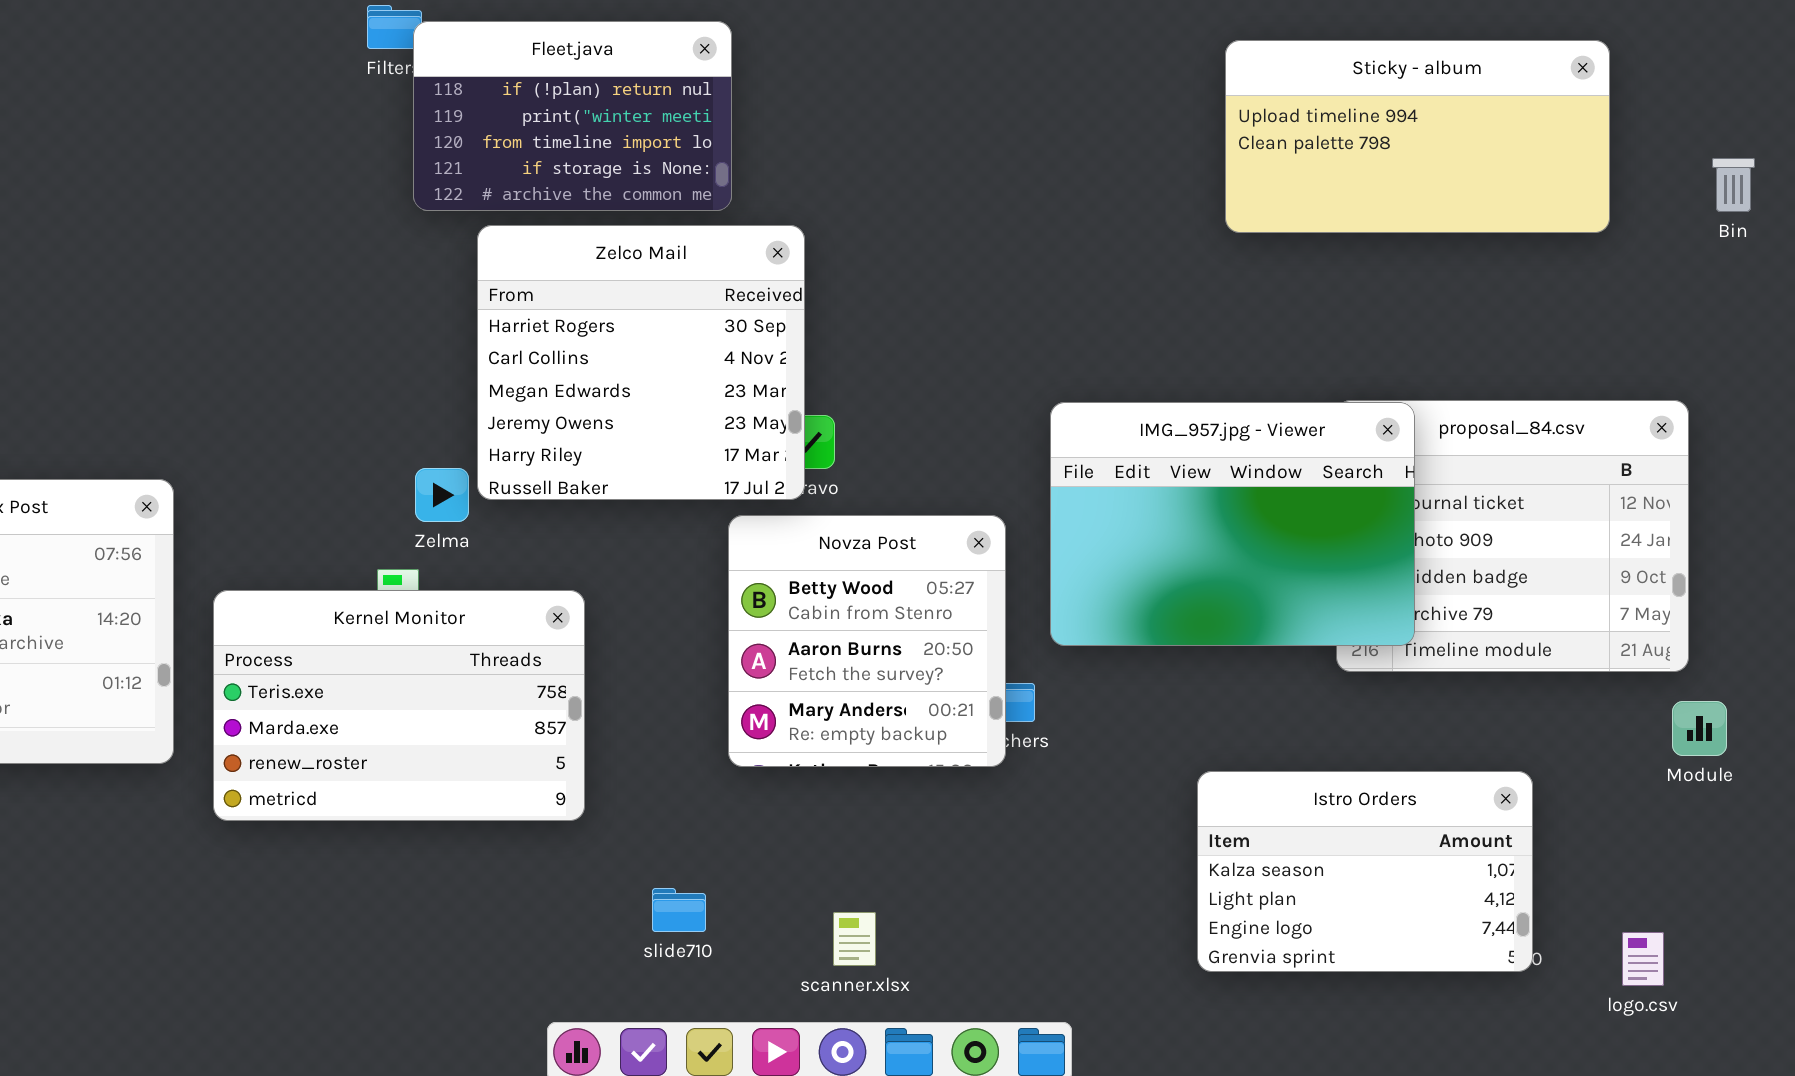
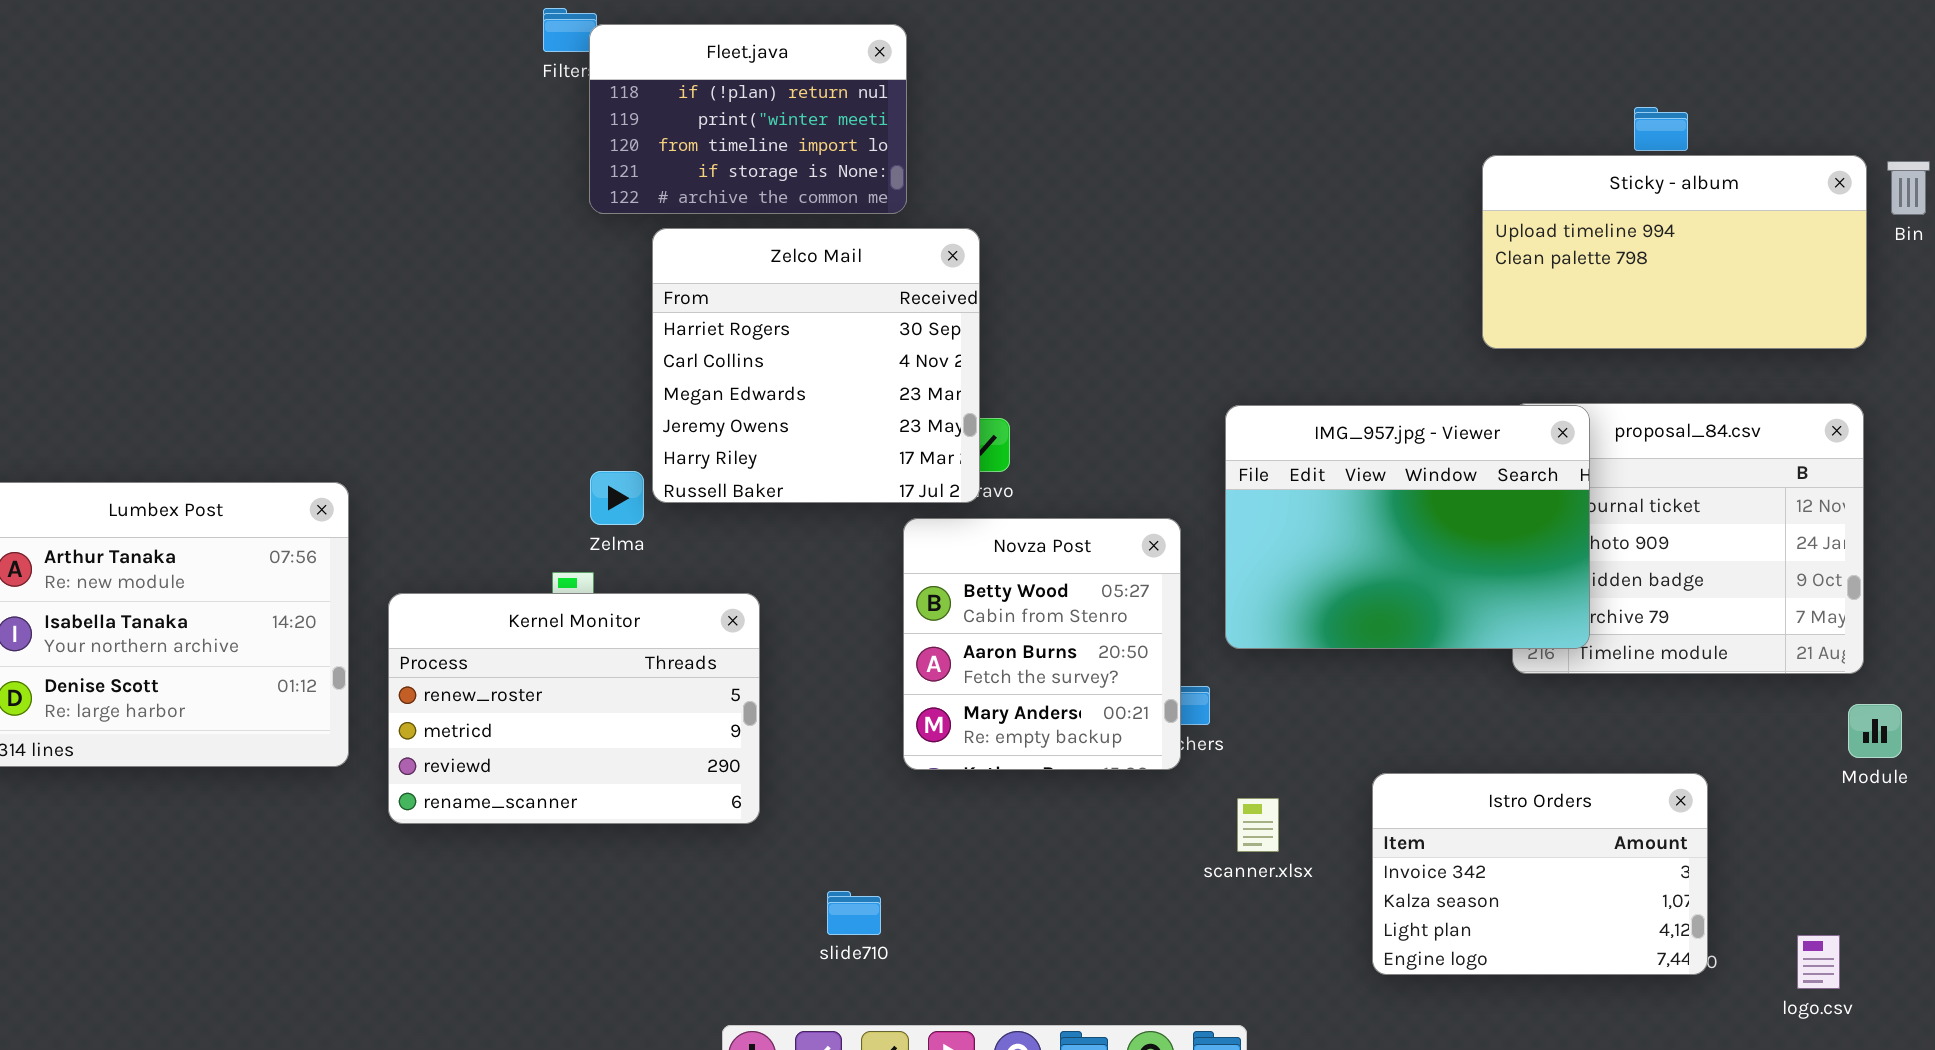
Sticky - album: [1225,40,1610,233] -> [1482,155,1867,349], moved
Kernel Monitor: [213,590,585,821] -> [388,593,760,824], scrolled down 2 rows
Istro Orders: [1197,771,1533,972] -> [1372,773,1708,975], scrolled up 1 row
scanner.xlsx: [833,912,876,966] -> [1237,798,1279,852], moved

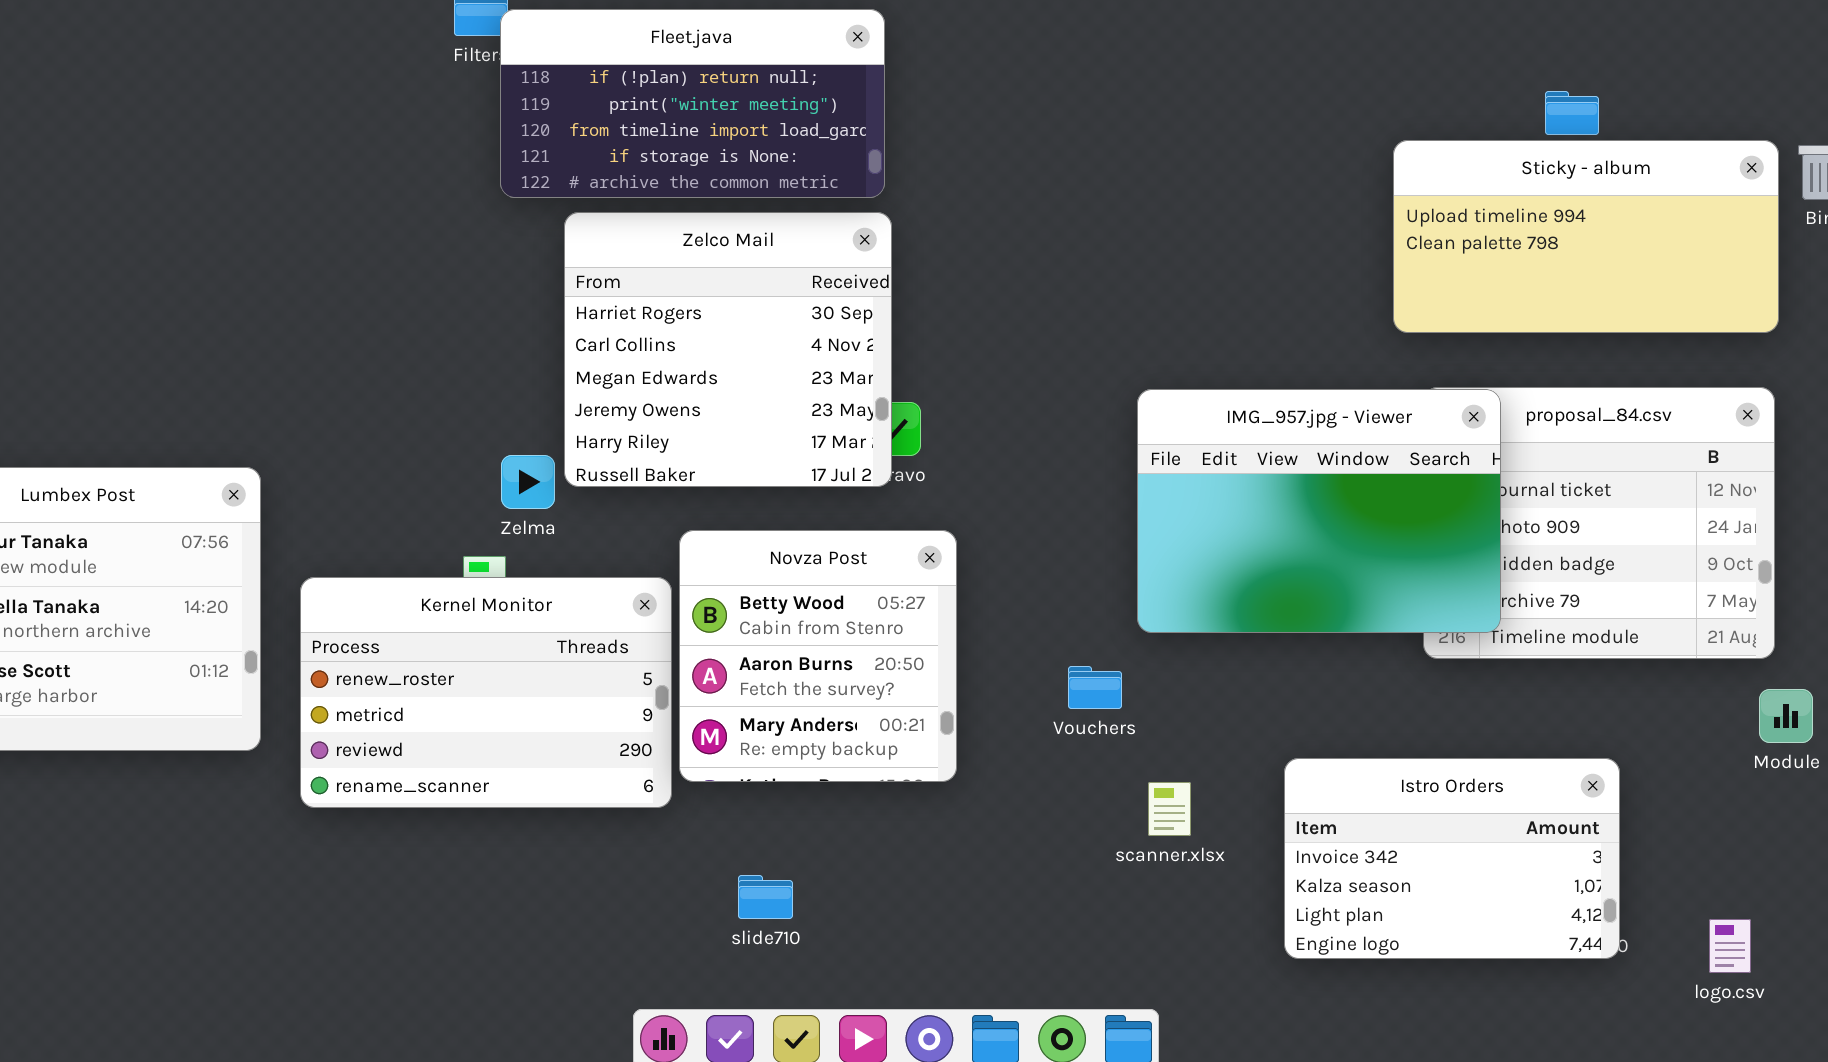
Fleet.java: [589,24,907,214] -> [500,9,885,198], resized
Novza Post: [903,518,1181,770] -> [679,530,957,782], moved

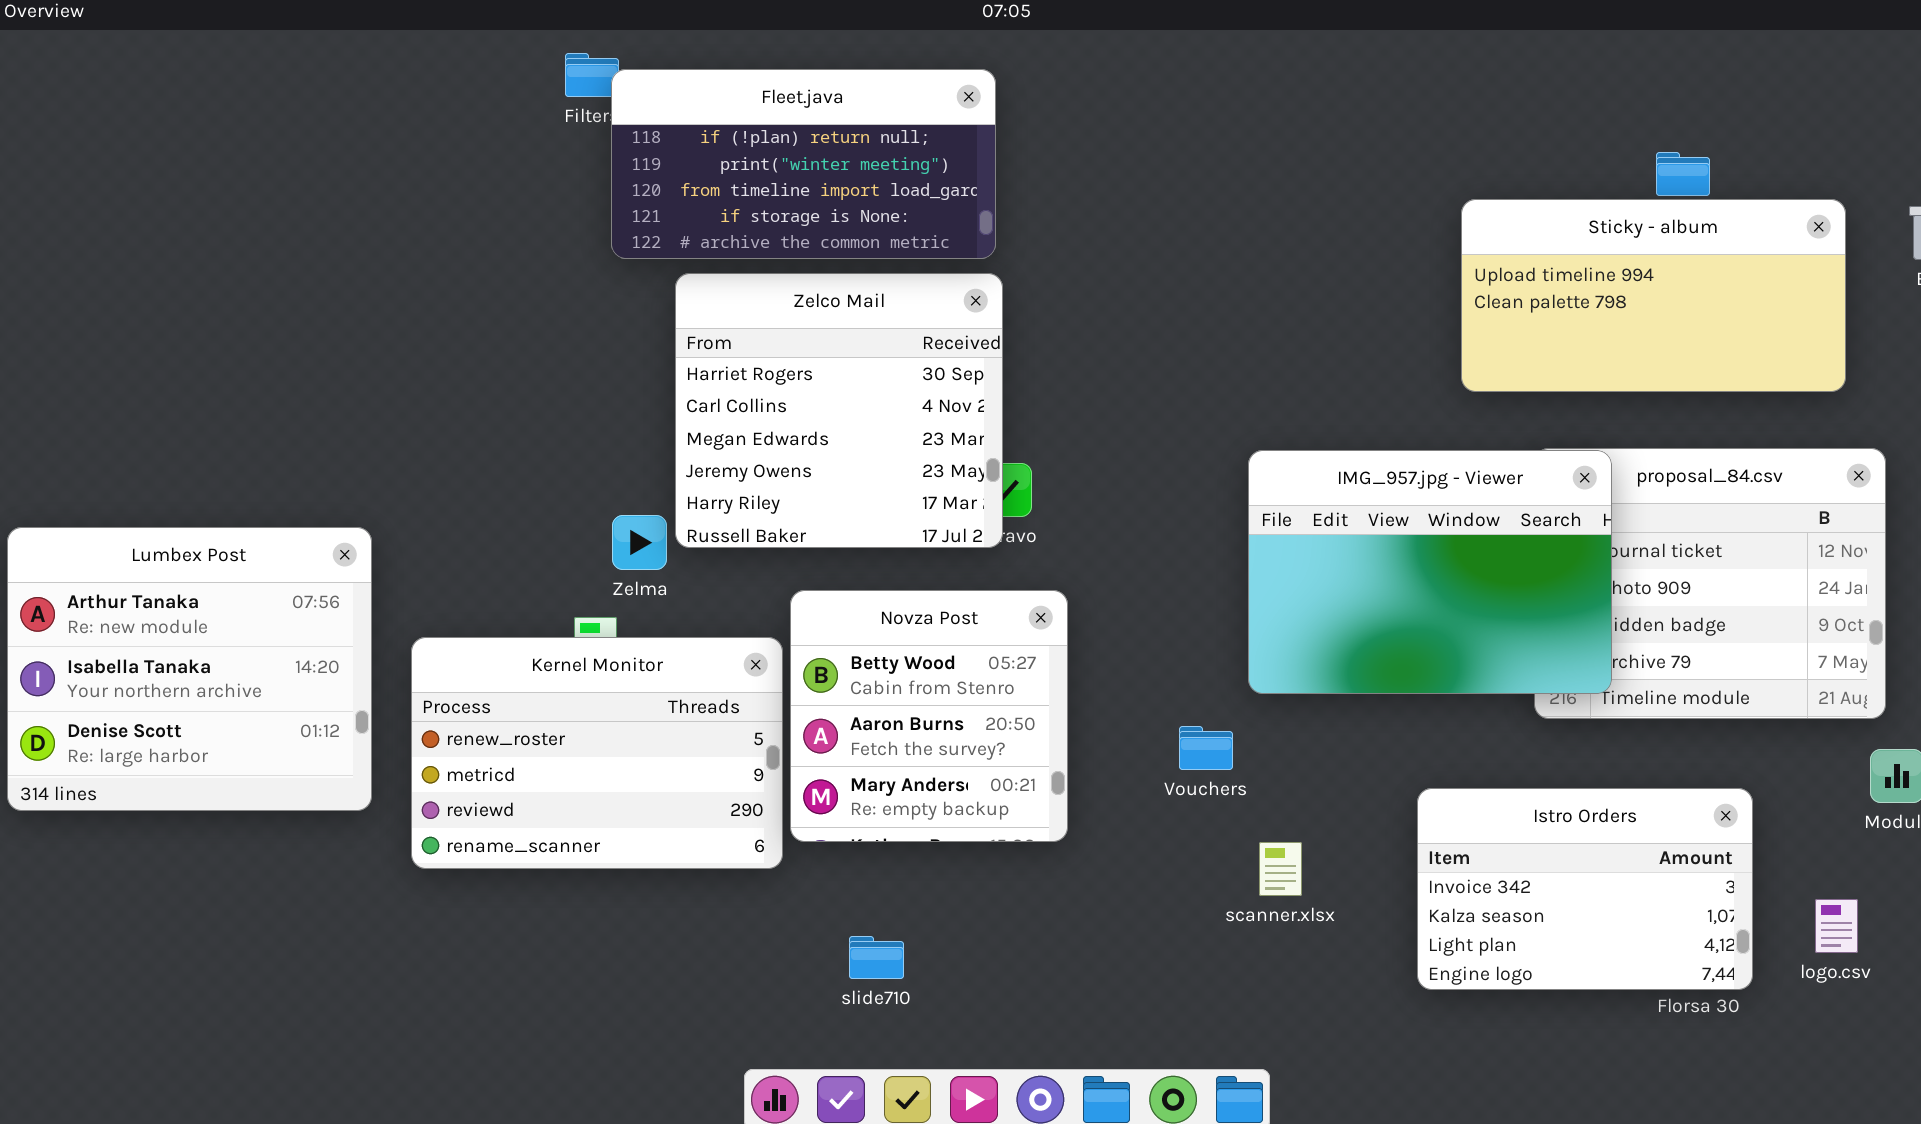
Sticky - album: [1393,140,1779,333] -> [1461,199,1846,392], moved
Istro Orders: [1284,758,1620,959] -> [1417,788,1753,990], moved
logo.csv: [1709,919,1751,973] -> [1815,899,1858,953], moved

